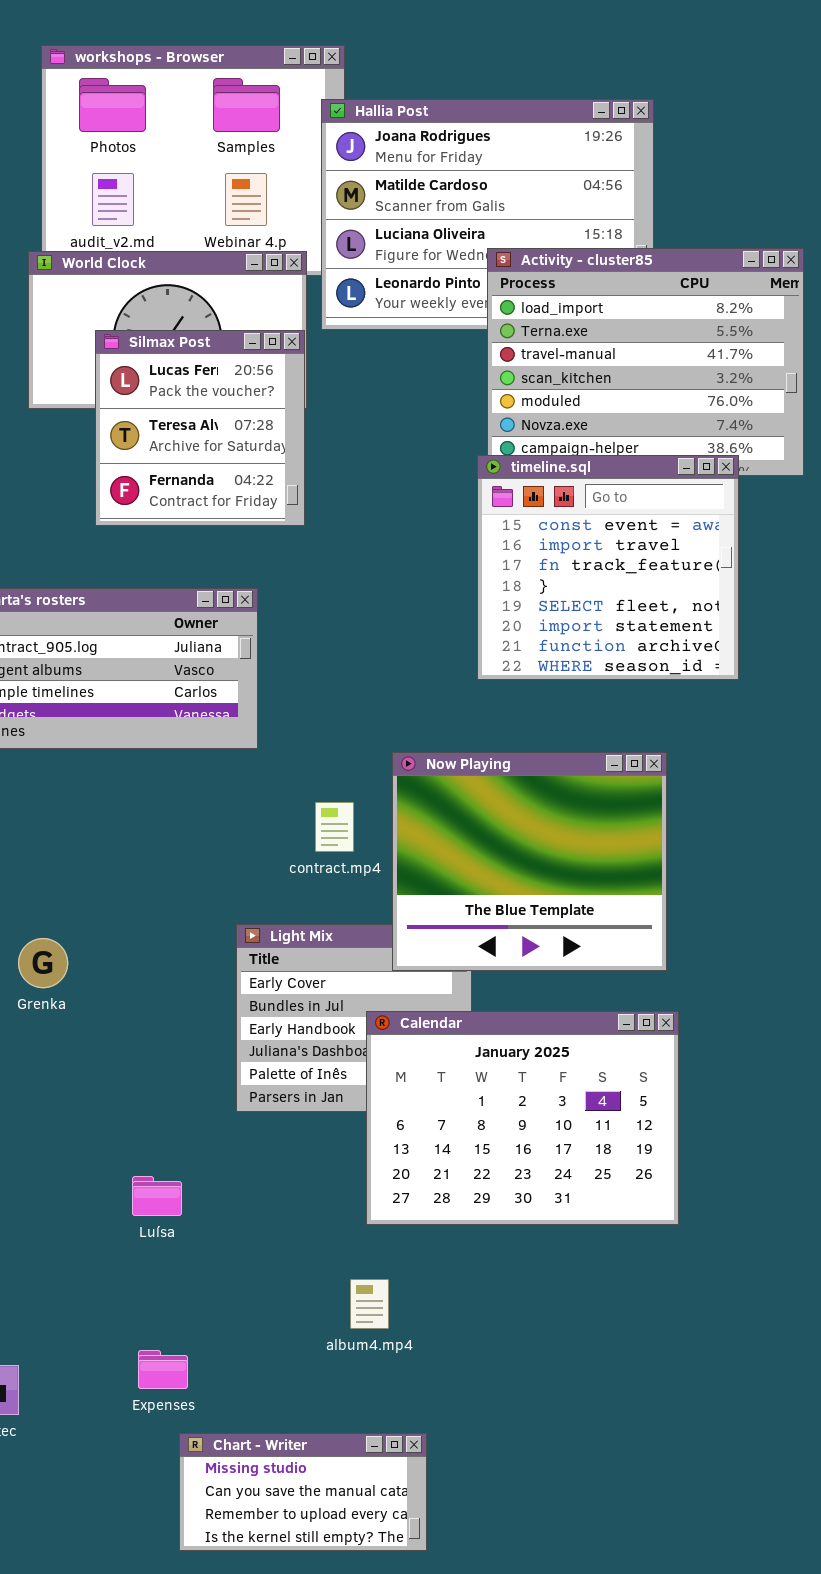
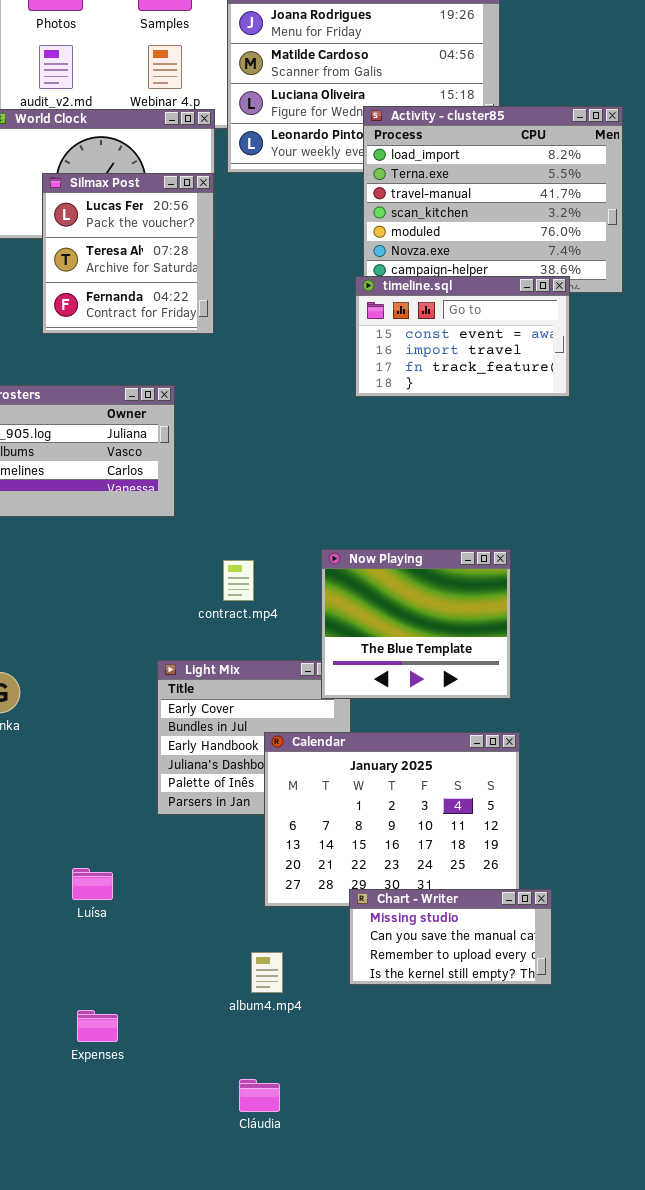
timeline.sql: [477,455,739,680] -> [355,276,570,397], resized
Now Playing: [392,752,667,971] -> [321,549,511,699], resized
Chart - Writer: [179,1433,427,1551] -> [349,889,552,985], moved

